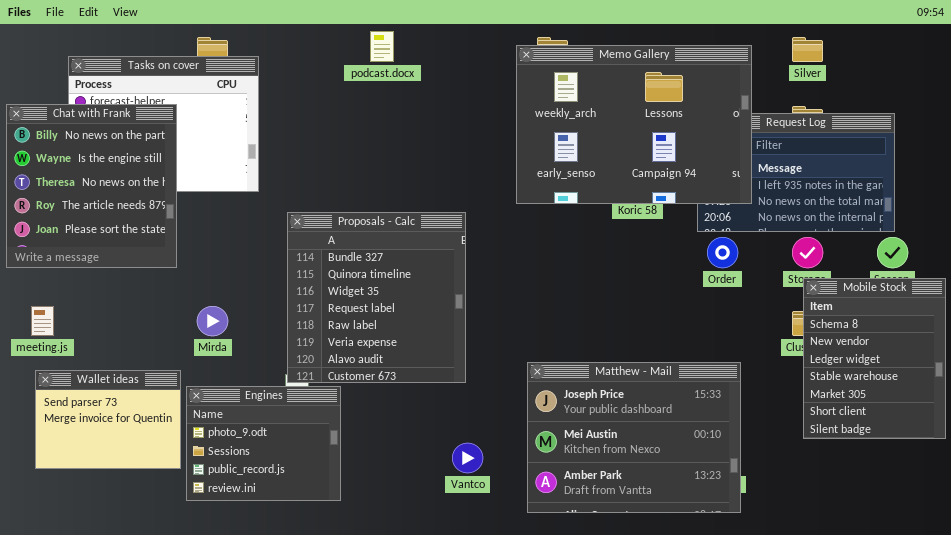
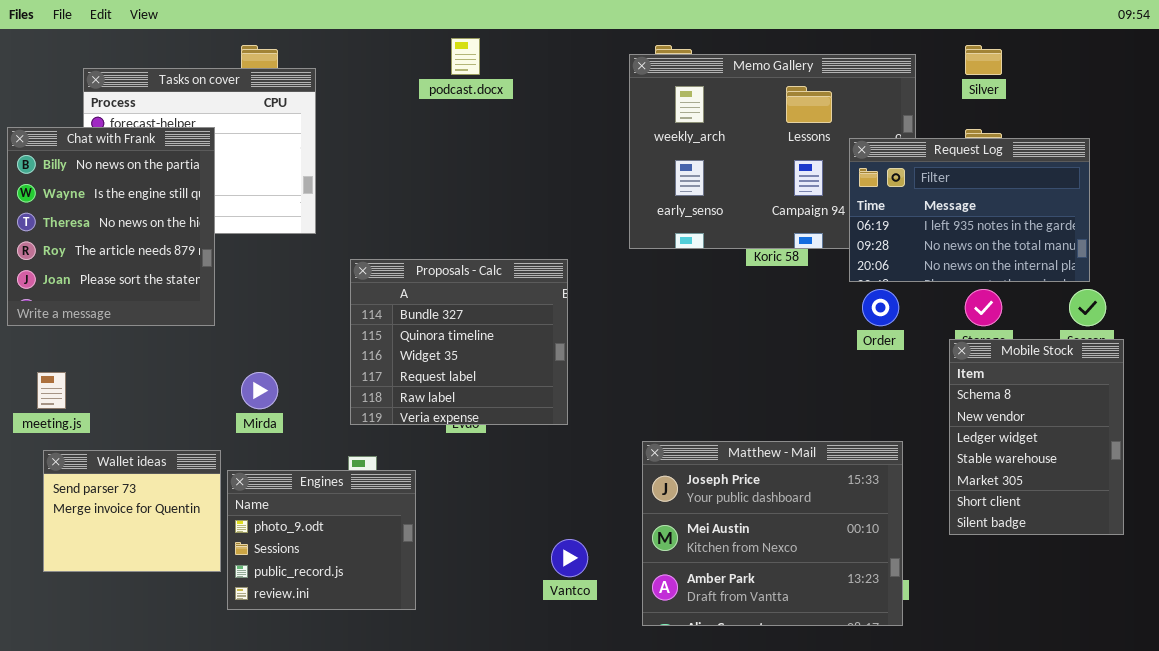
Request Log: [697,113,895,232] -> [849,138,1090,282], raised
Proposals - Calc: [287,212,466,383] -> [350,259,568,425], resized
Mobile Stock: [803,278,946,439] -> [949,339,1124,535], moved

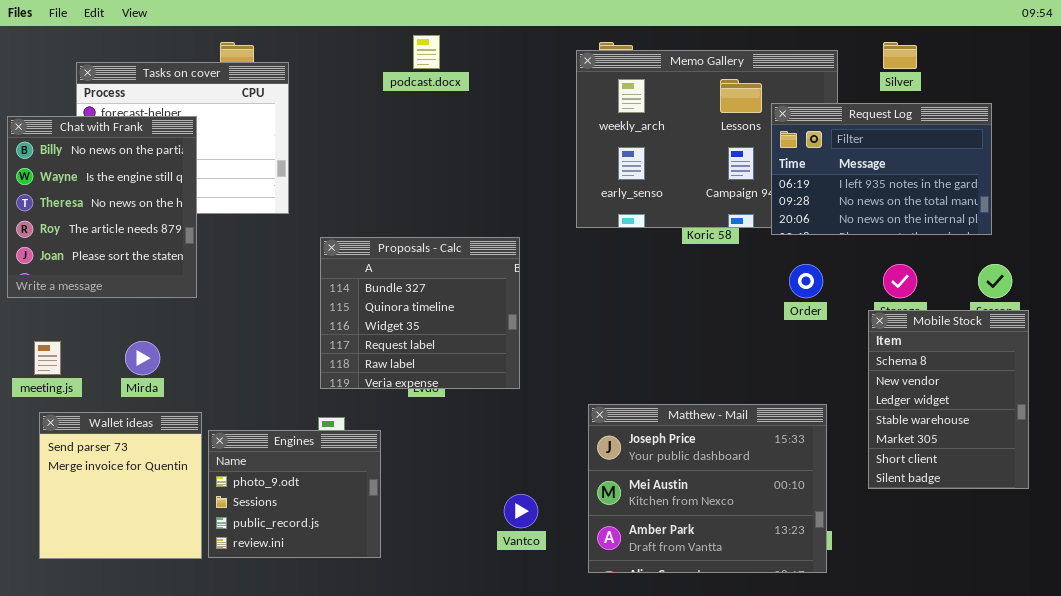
Request Log: [849,138,1090,282] -> [771,103,992,235], moved
Mirda: [241,372,278,409] -> [125,341,160,375], moved
Wallet ideas: [43,450,221,572] -> [39,412,202,559], resized

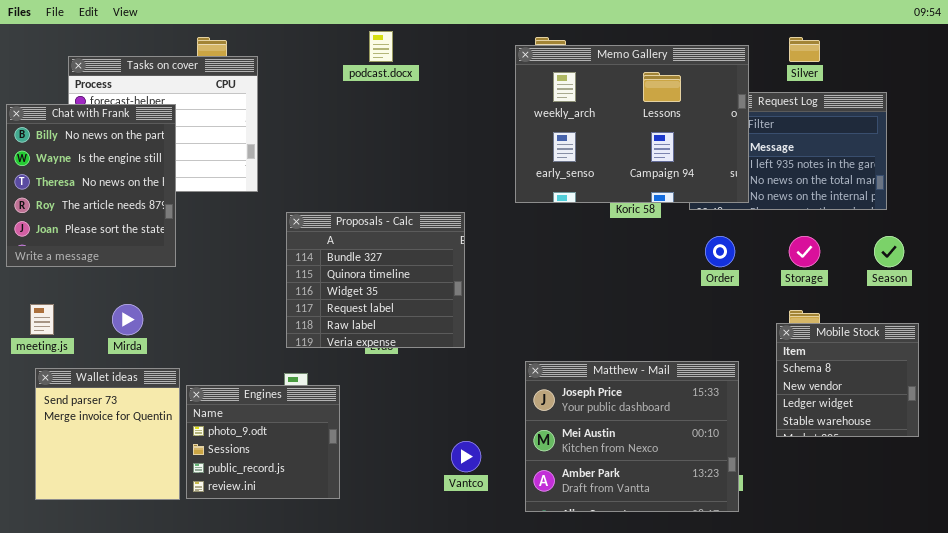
Memo Gallery: [576,50,838,228] -> [515,45,749,203], raised
Mobile Stock: [868,310,1029,489] -> [776,323,919,437], resized

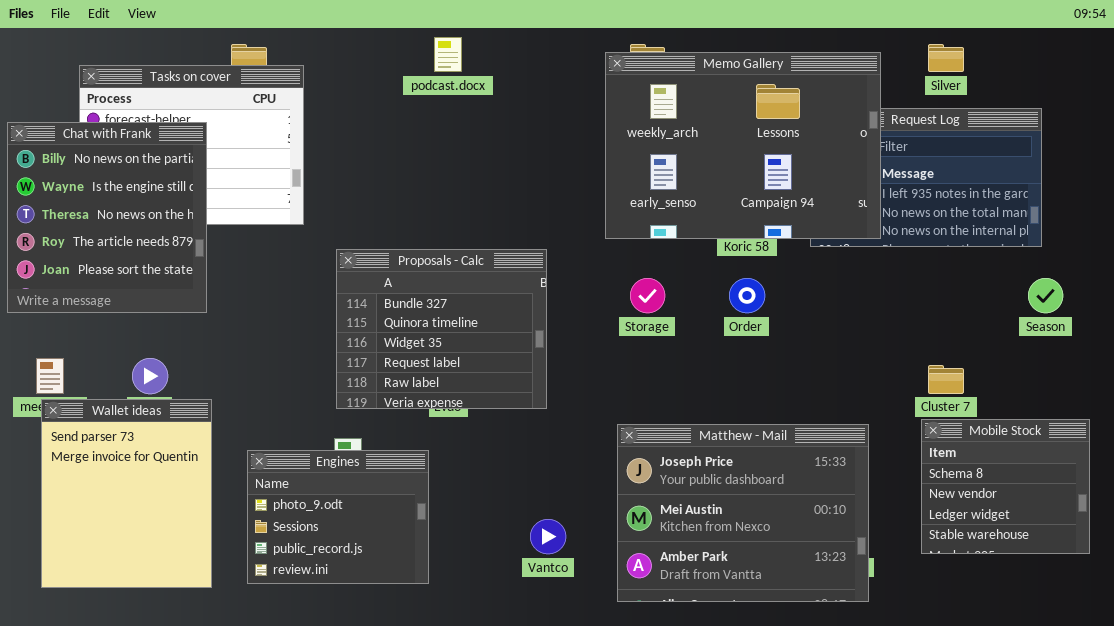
Order: [705,236,735,267] -> [729,278,765,313], moved
Storage: [789,236,820,267] -> [630,278,665,313], moved
Mobile Stock: [776,323,919,437] -> [921,419,1090,554], moved
Wallet ideas: [35,368,180,500] -> [41,399,212,588], resized
Engines: [186,385,340,499] -> [247,450,429,584], moved

